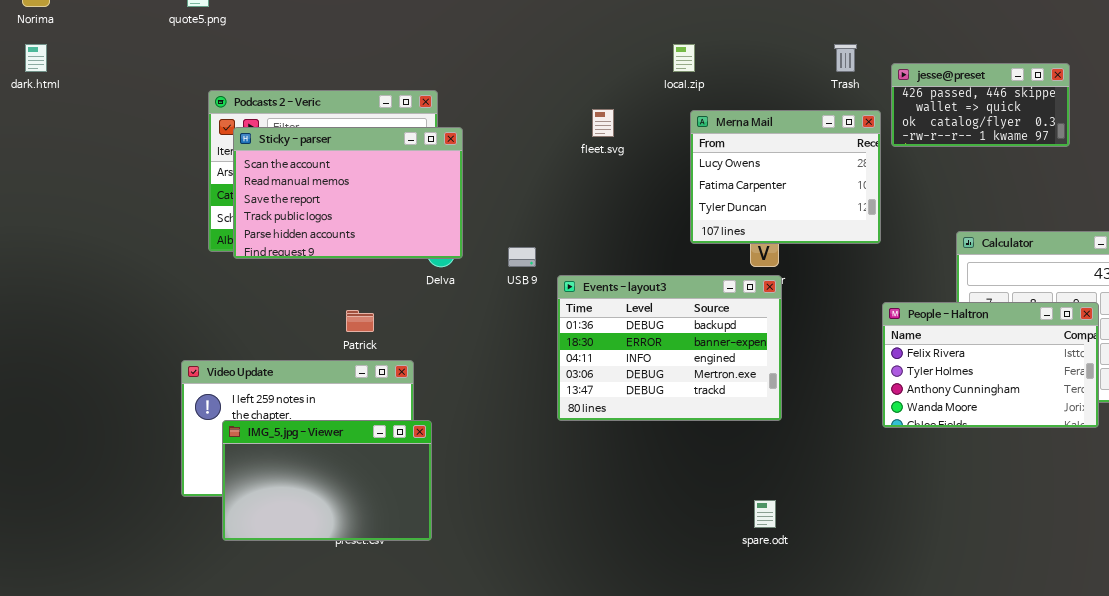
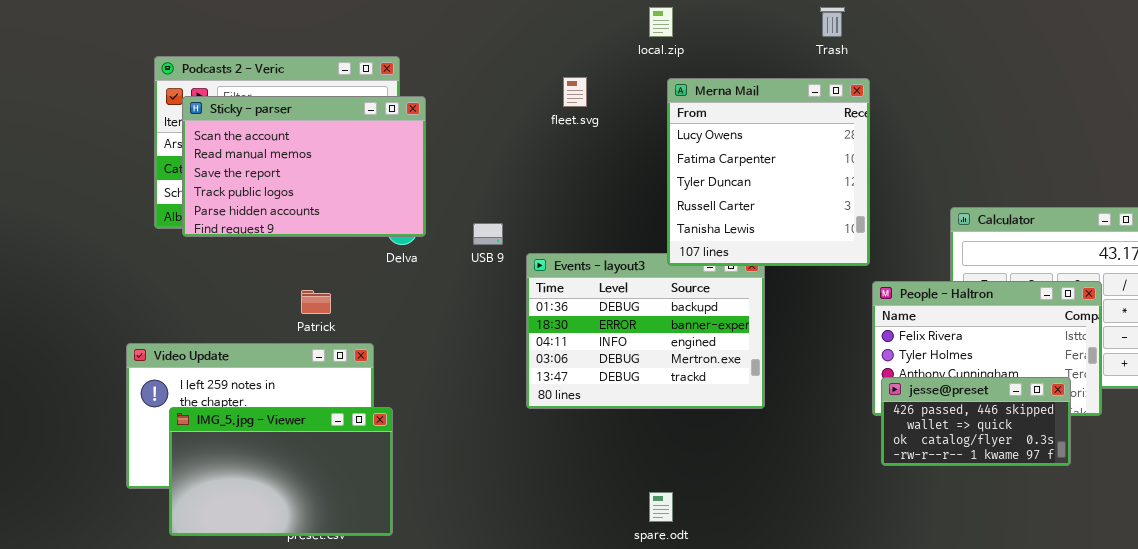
jesse@preset: [891,63,1070,147] -> [881,377,1071,466], moved
Merna Mail: [690,110,881,244] -> [667,78,870,266], resized
spare.odt: [754,500,776,528] -> [649,492,673,522], moved

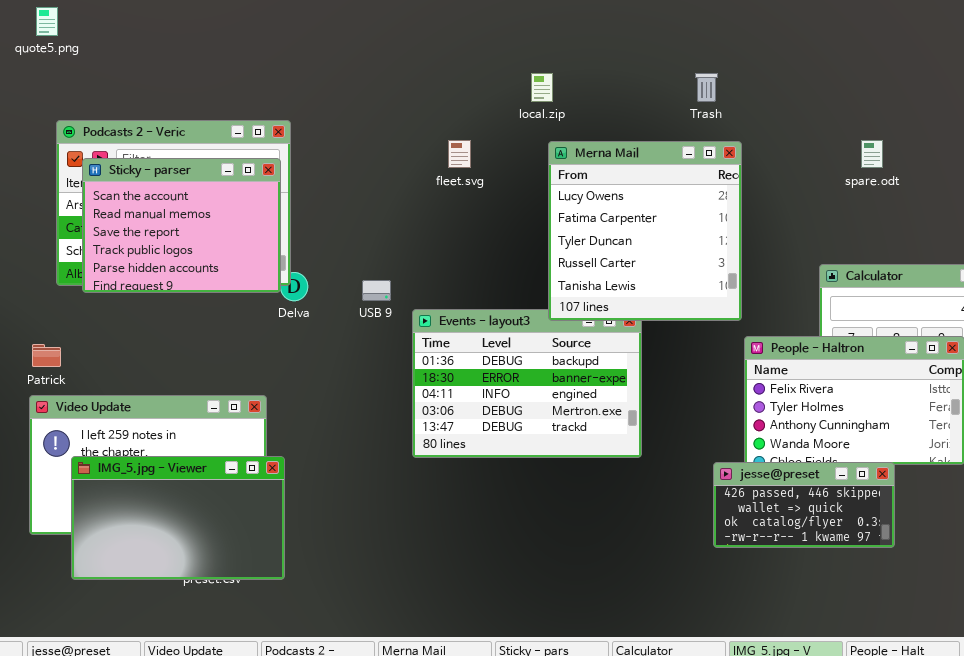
Sticky - parser: [182,96,426,237] -> [82,158,281,293], resized
Patrick: [301,290,331,314] -> [32,344,61,367], moved
jesse@preset: [881,377,1071,466] -> [713,462,895,548], moved
spare.odt: [649,492,673,522] -> [861,140,883,168], moved

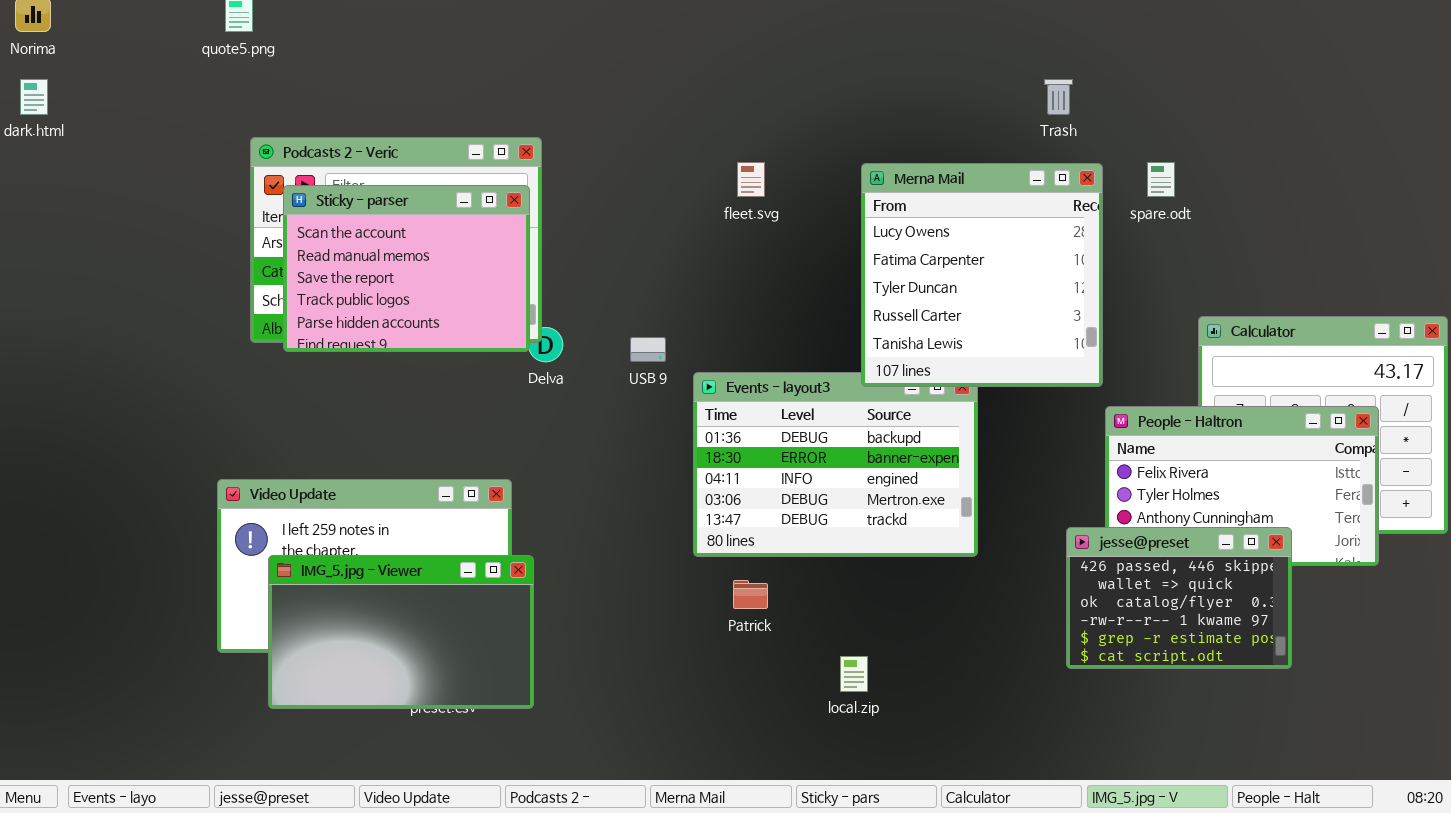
local.zip: [531,73,553,102] -> [840,656,868,692], moved
spare.odt: [861,140,883,168] -> [1147,162,1175,197], moved
Patrick: [32,344,61,367] -> [733,580,768,609], moved
jesse@preset: [713,462,895,548] -> [1066,527,1292,669], resized

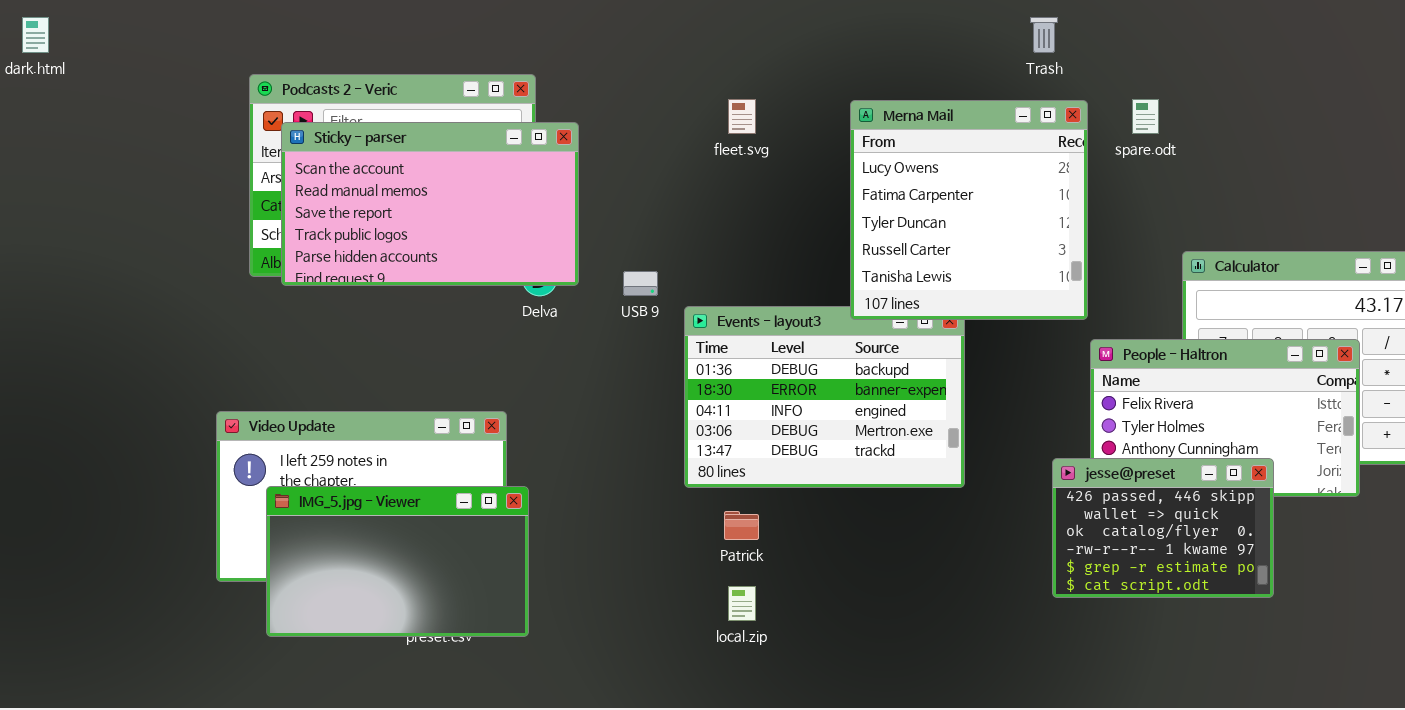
Sticky - parser: [283,185,530,352] -> [281,122,579,286], resized
local.zip: [840,656,868,692] -> [728,586,756,621], moved

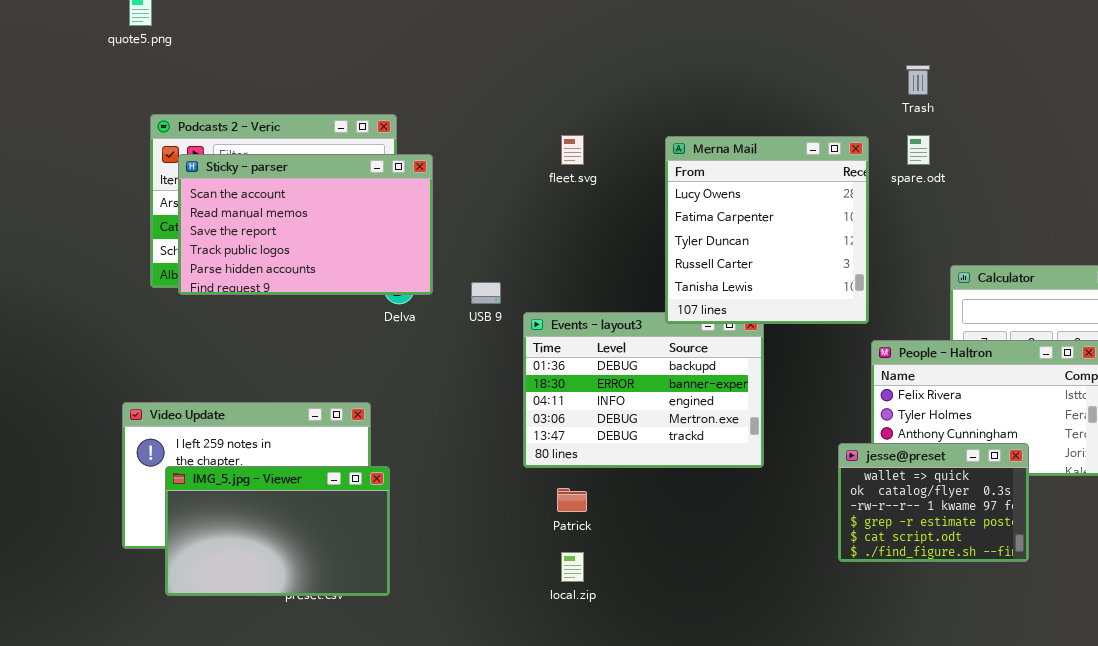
Trash: [1030,17,1058,53] -> [906,65,930,95], moved
jesse@preset: [1052,458,1274,598] -> [838,443,1029,562], scrolled down 1 row

